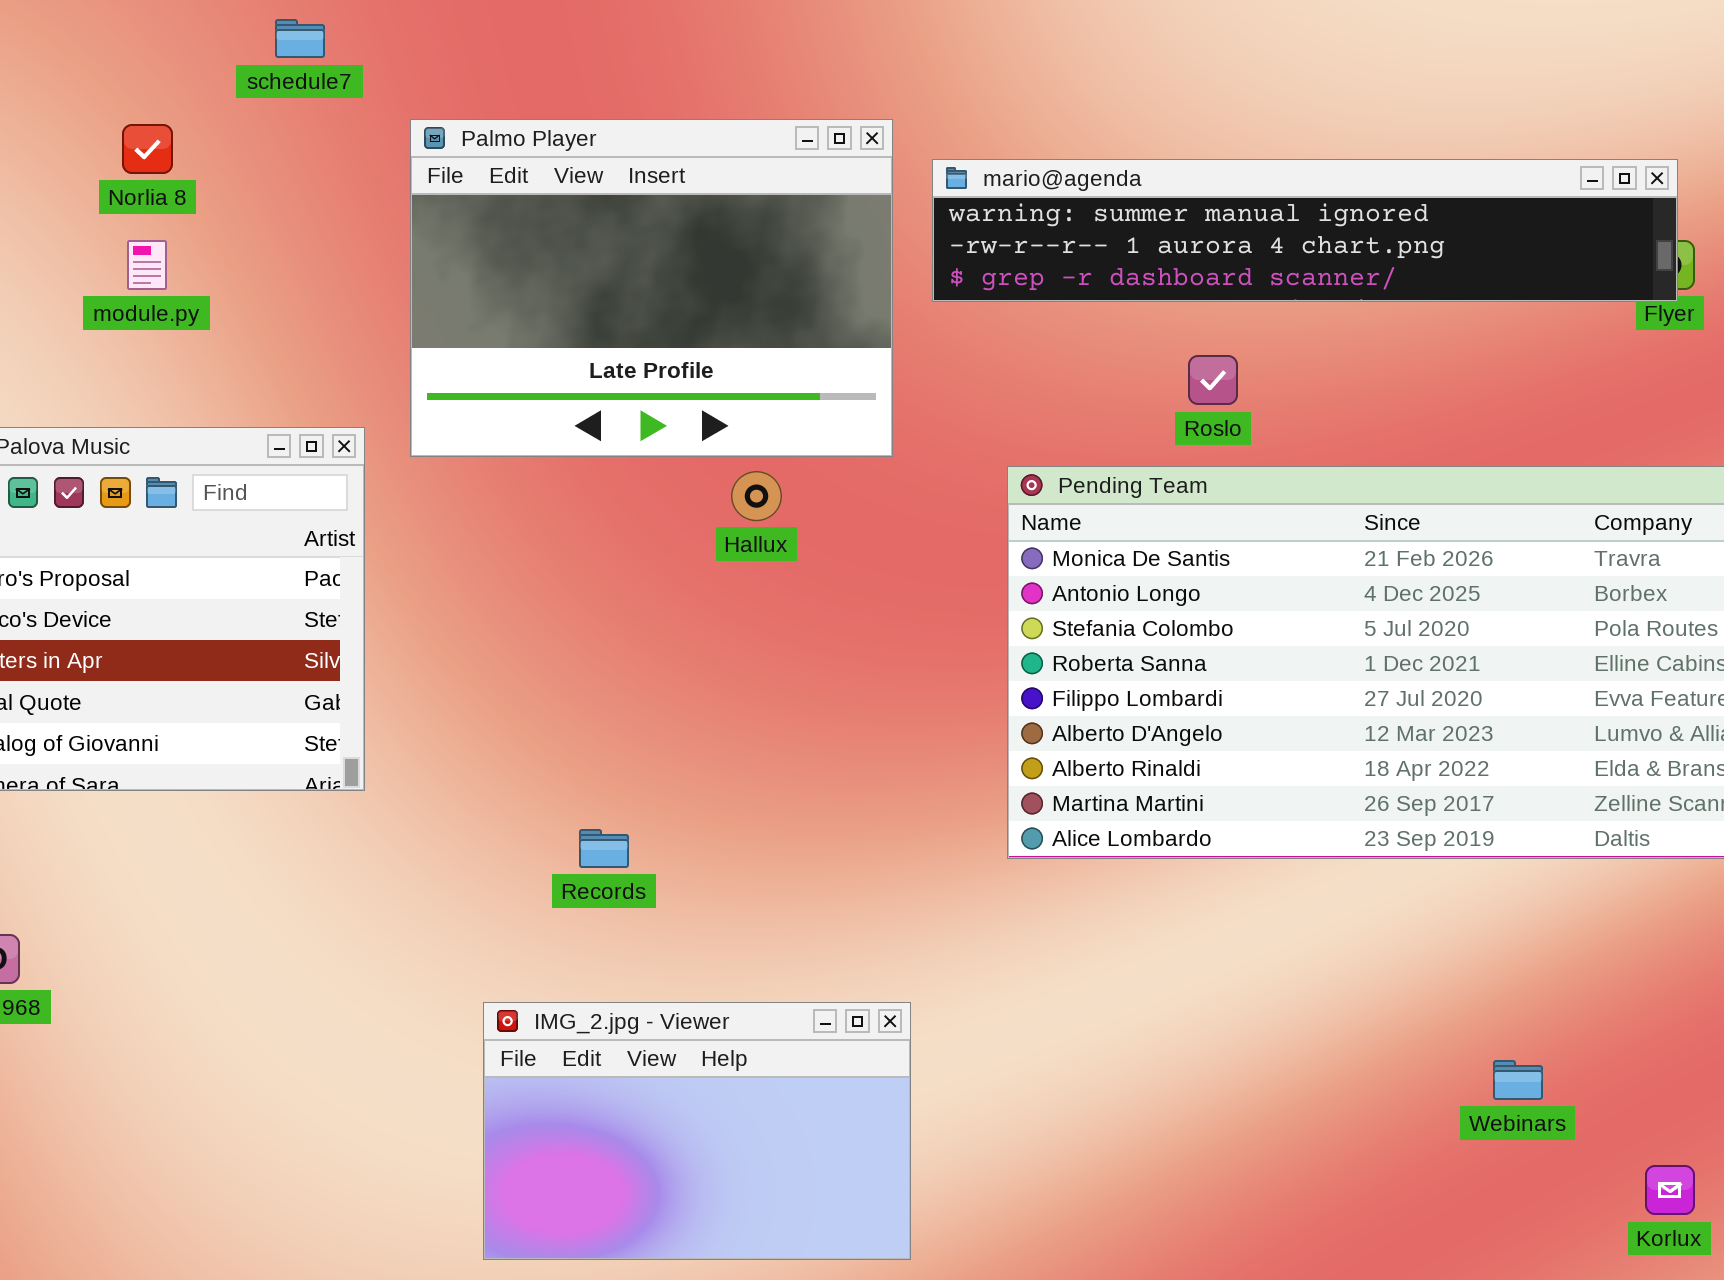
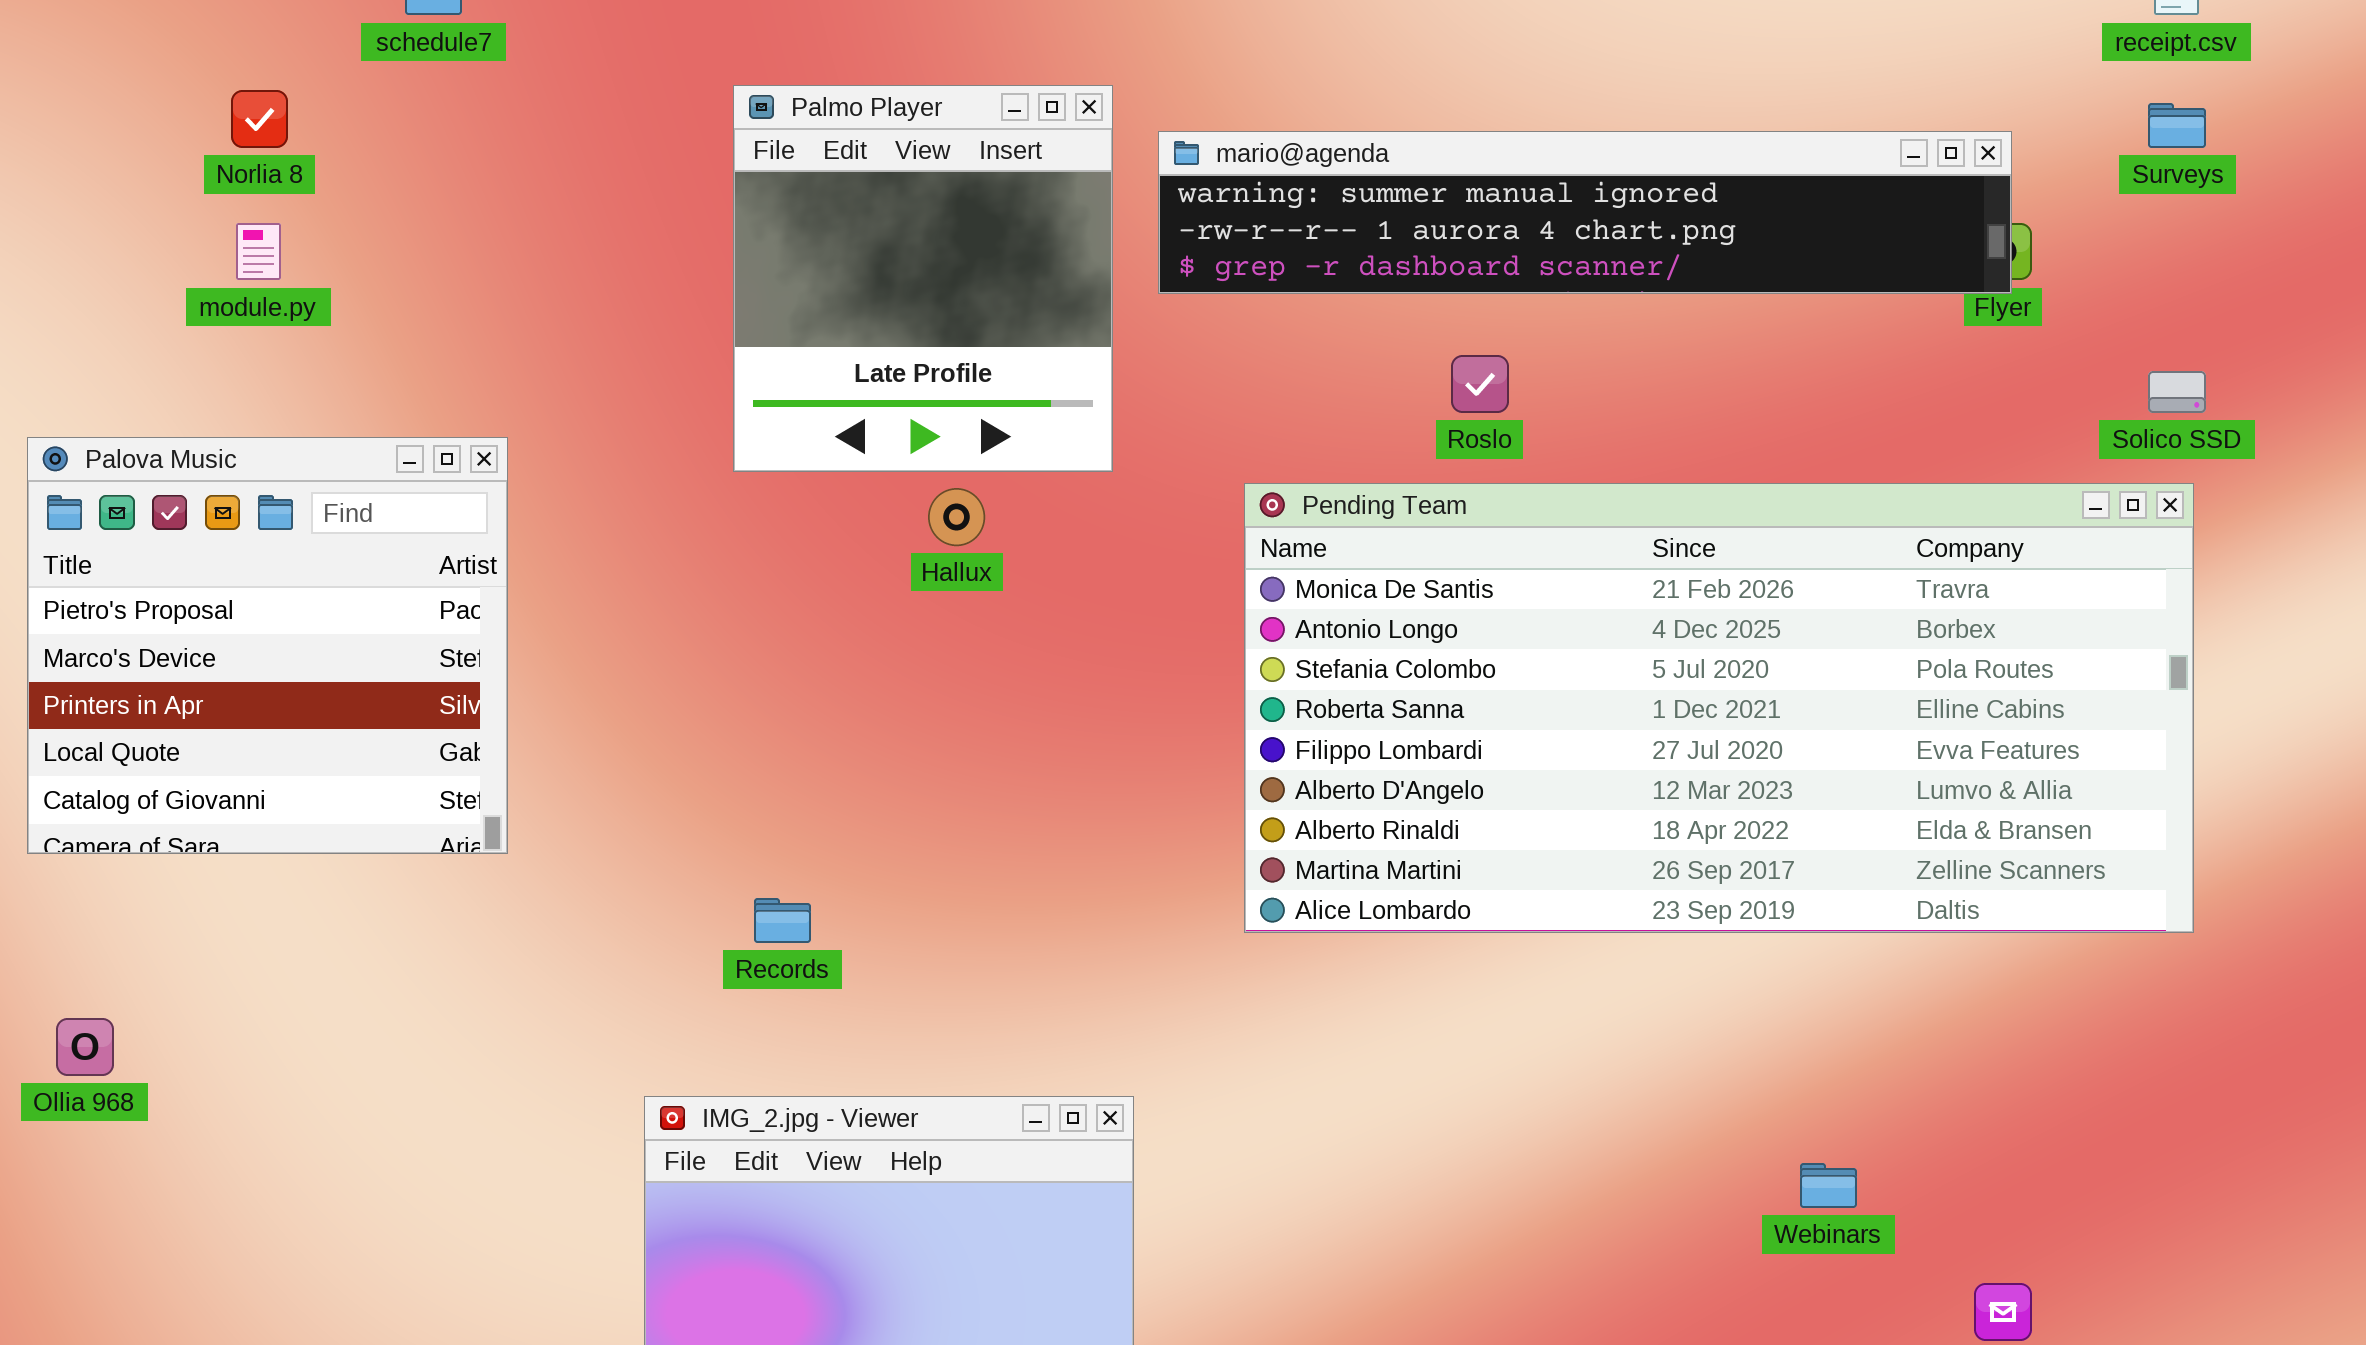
Palmo Player: [410,119,893,457] -> [733,85,1113,472], resized

